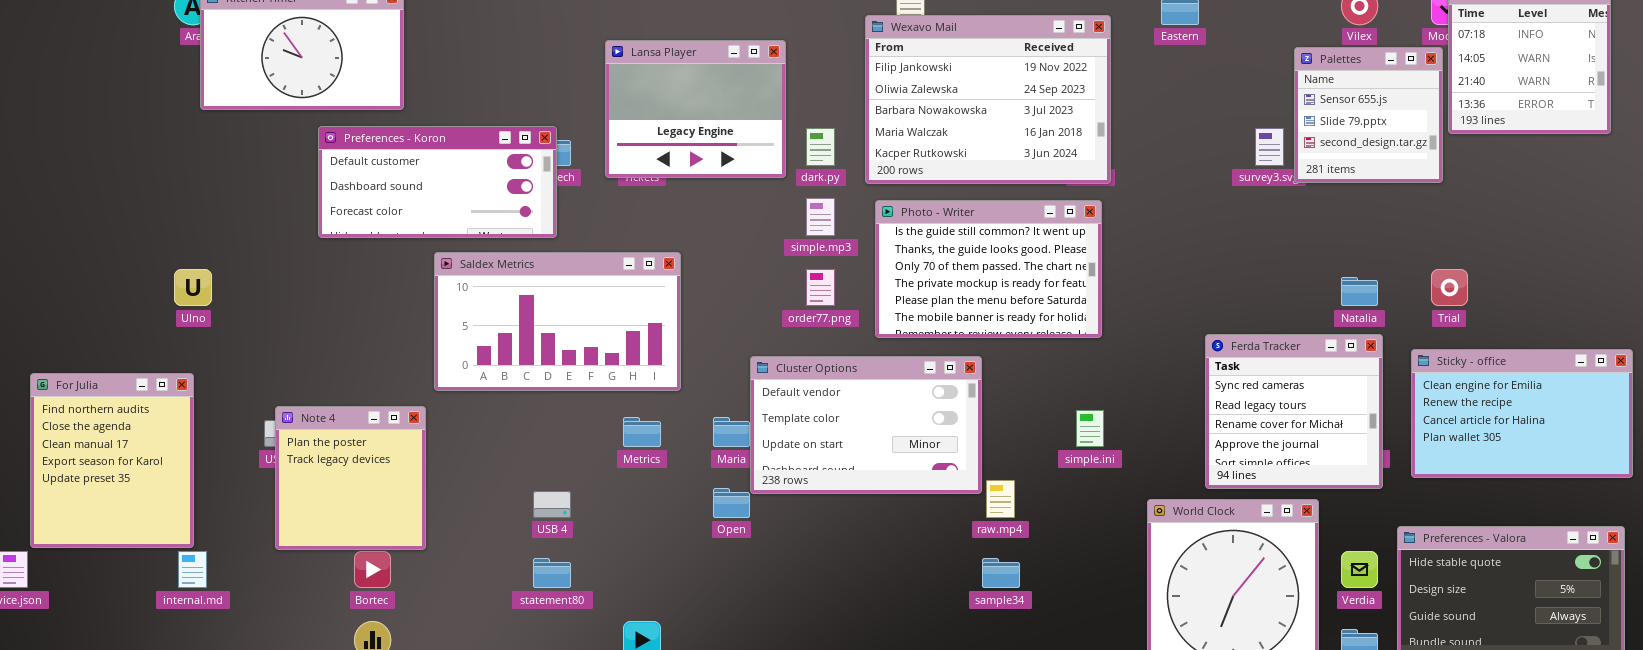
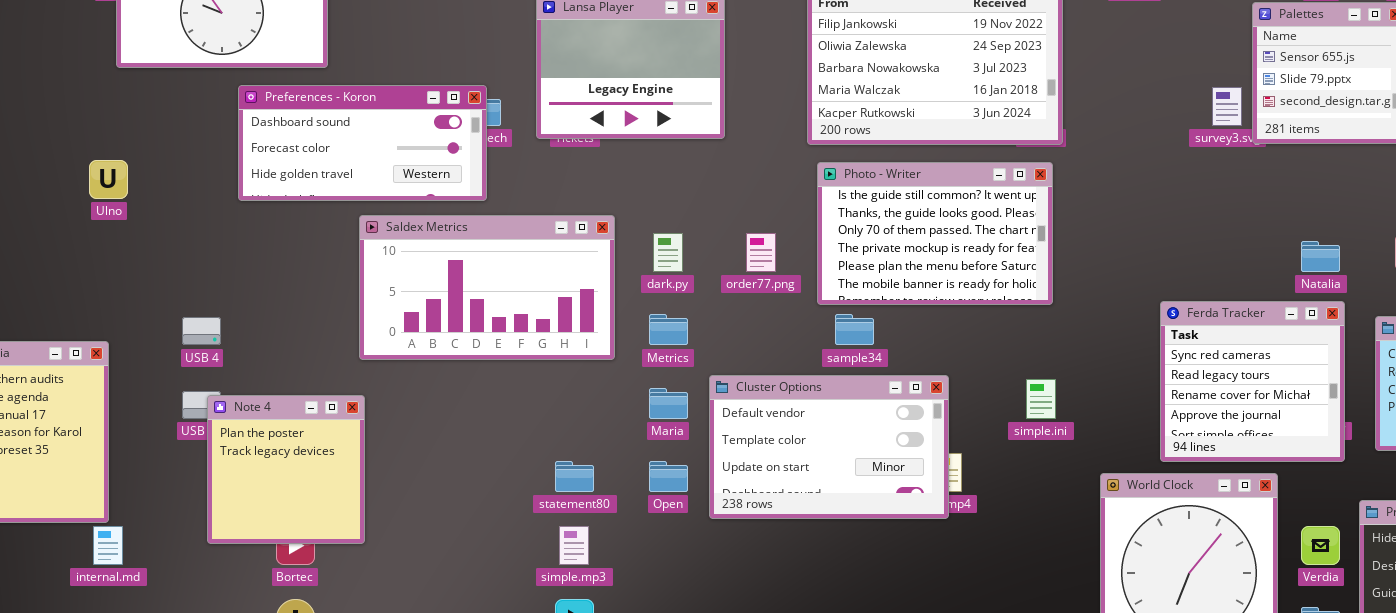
Preferences - Koron: [318,126,557,238] -> [238,85,487,201], scrolled down 1 row
dark.py: [806,128,835,166] -> [653,233,683,272], moved
simple.mp3: [806,198,835,236] -> [559,526,589,565], moved
Ulno: [174,269,212,306] -> [89,160,128,199], moved
Cluster Options: [750,356,982,494] -> [709,375,949,519], moved
Note 4: [275,406,426,550] -> [207,395,365,544], moved
Metrics: [623,417,661,447] -> [649,314,688,345], moved
USB 4: [533,491,571,518] -> [182,317,221,345], moved
statement80: [533,558,571,588] -> [555,461,594,492], moved
sample34: [982,558,1020,588] -> [835,314,874,345], moved

